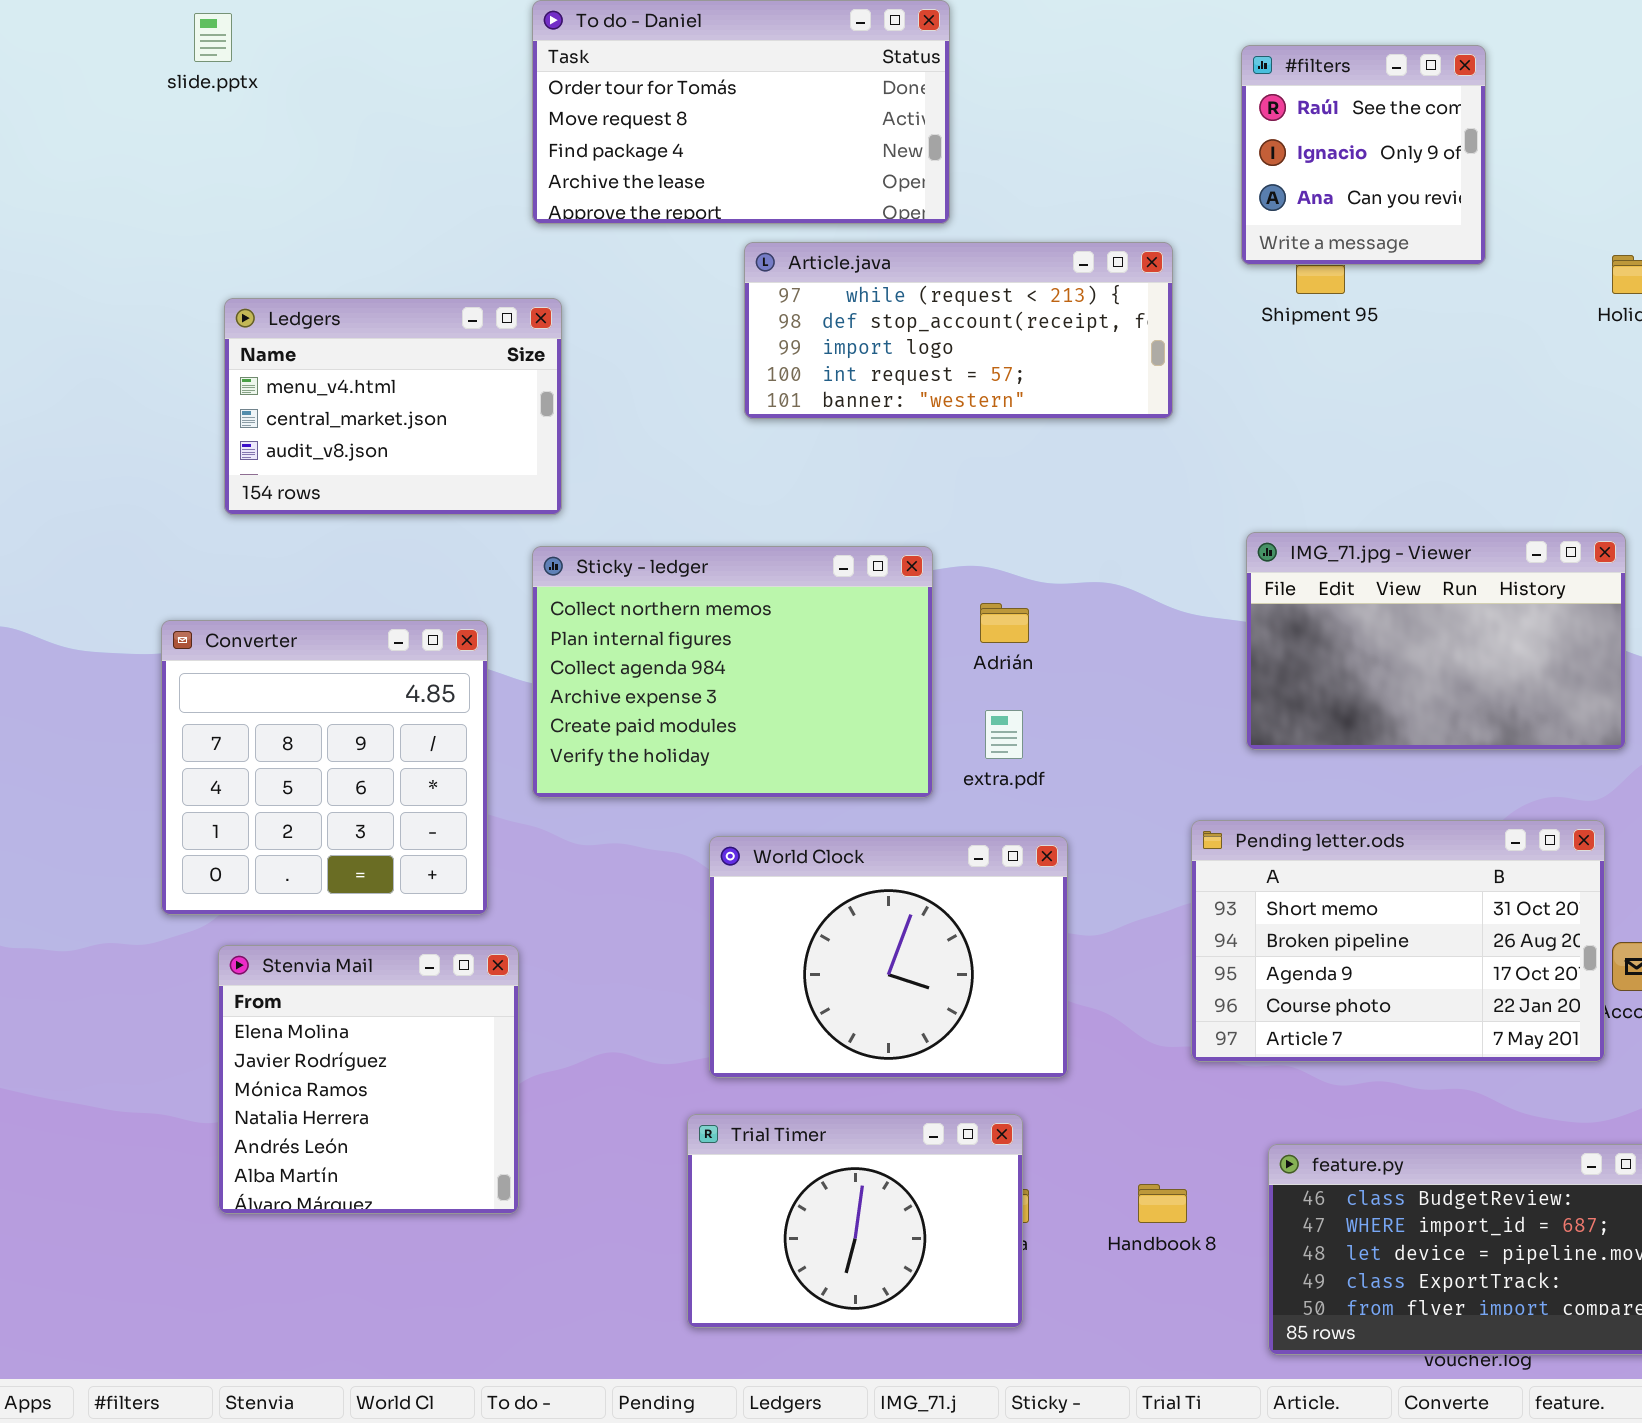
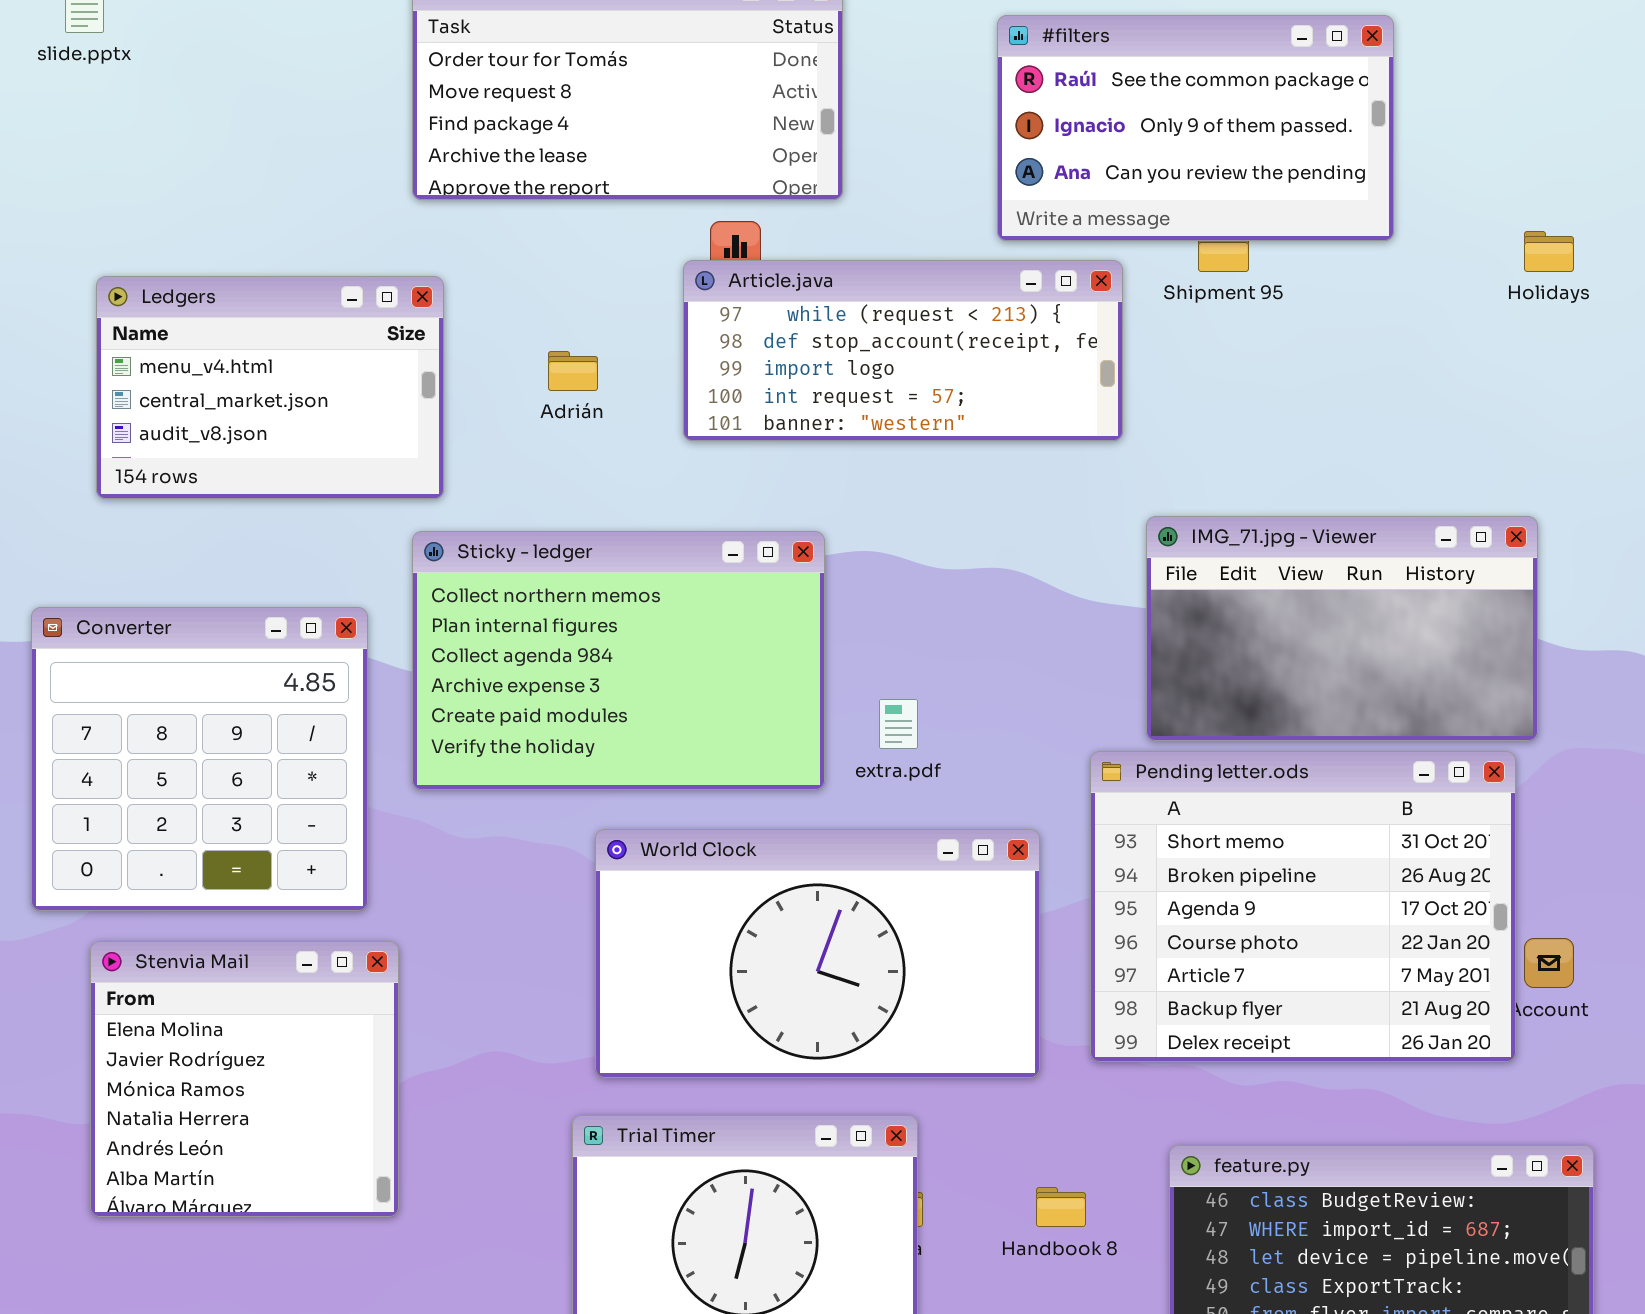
#filters: [1241,45,1486,265] -> [997,15,1394,241], resized
Article.java: [744,242,1173,419] -> [683,260,1123,441], moved
Adrián: [980,603,1029,643] -> [548,351,598,391], moved
Pending letter.ods: [1191,820,1605,1062] -> [1090,751,1516,1062], resized
World Clock: [709,836,1068,1078] -> [595,829,1040,1078], resized

